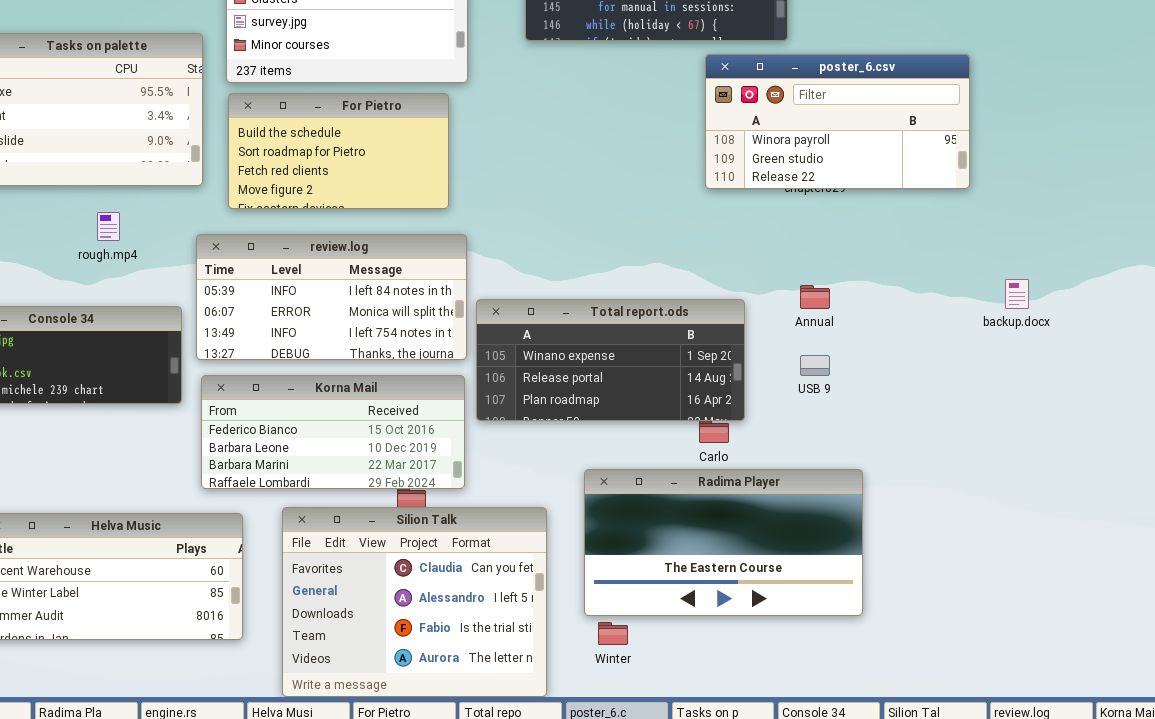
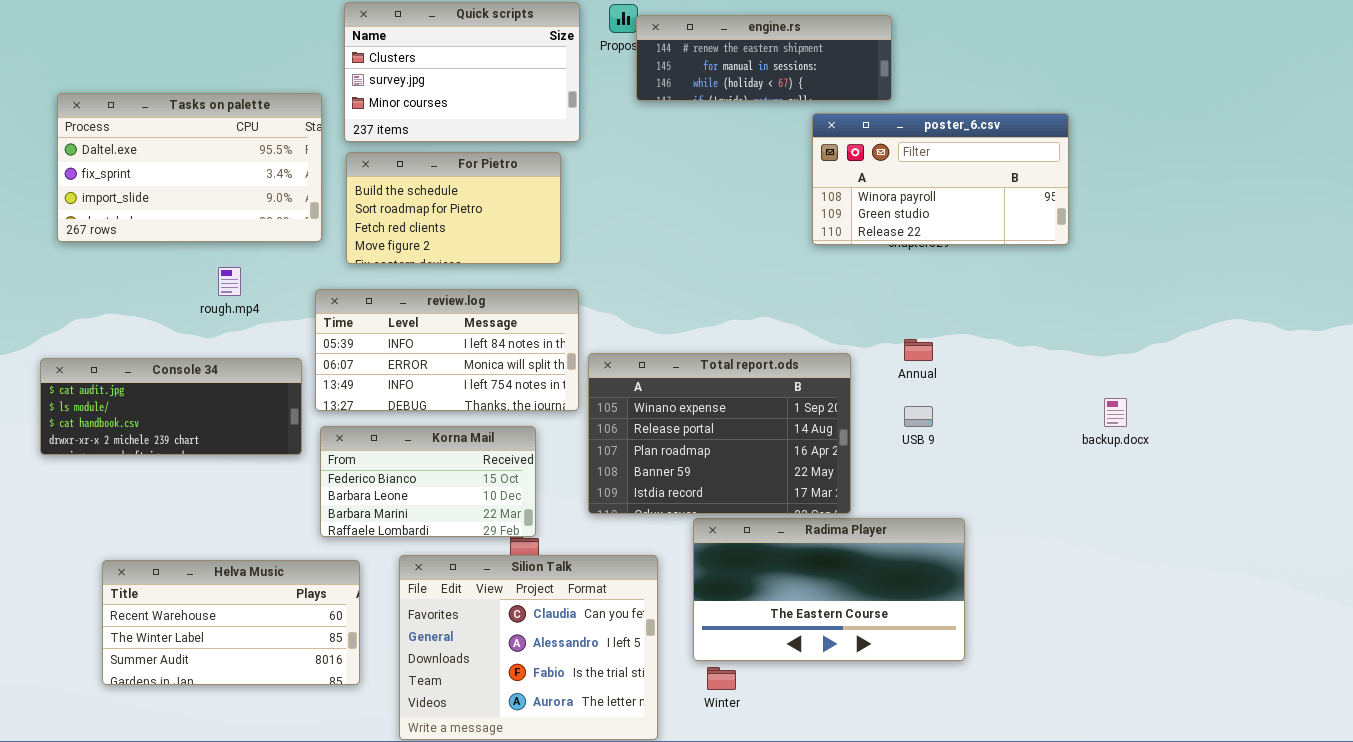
backup.docx: [1005,279,1029,309] -> [1104,398,1127,427], moved
Total report.ods: [476,299,745,421] -> [588,353,851,514], resized
Korna Mail: [201,375,465,489] -> [320,426,536,537], resized

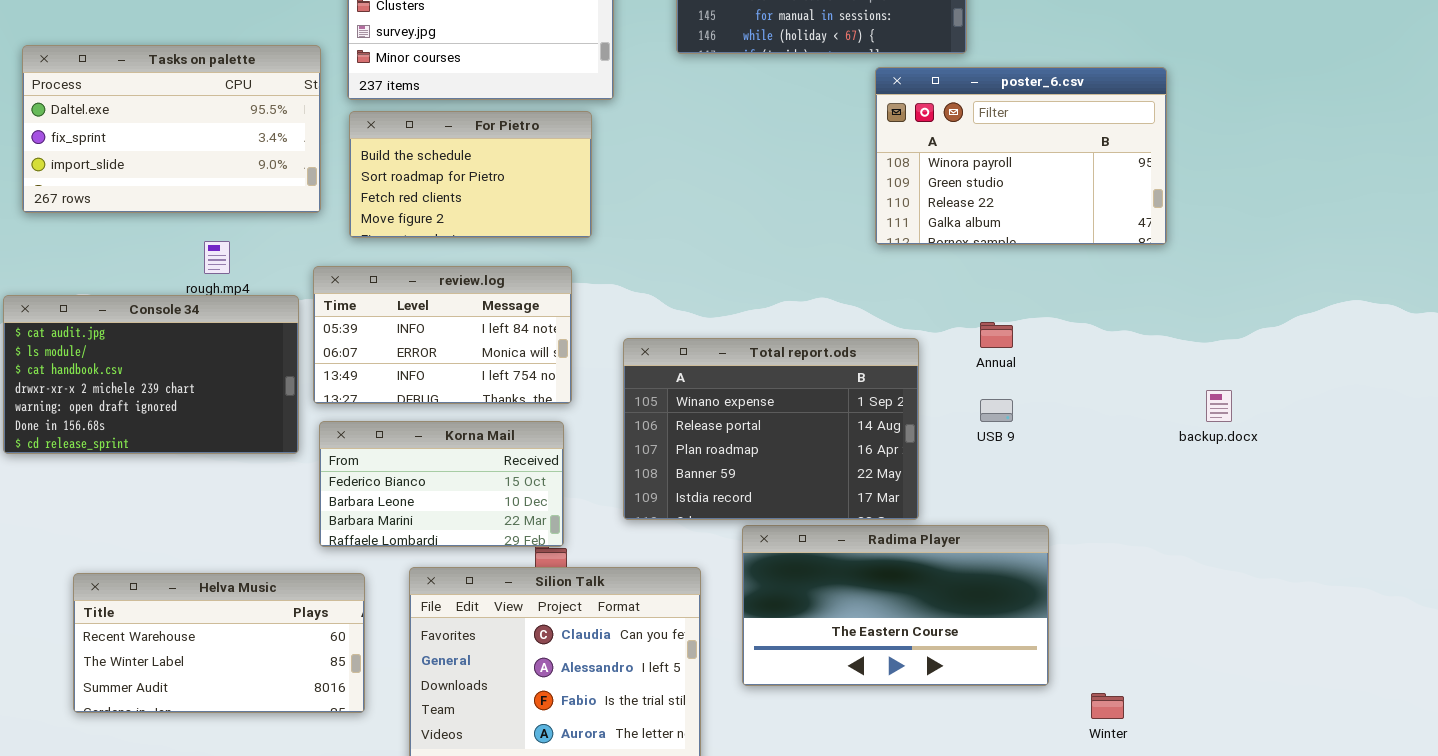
poster_6.csv: [812,113,1069,245] -> [875,67,1167,245], resized
review.log: [315,289,579,411] -> [313,266,572,404], resized
Console 34: [40,358,302,455] -> [3,295,299,454], resized
Winter: [707,667,736,690] -> [1091,693,1124,719], moved

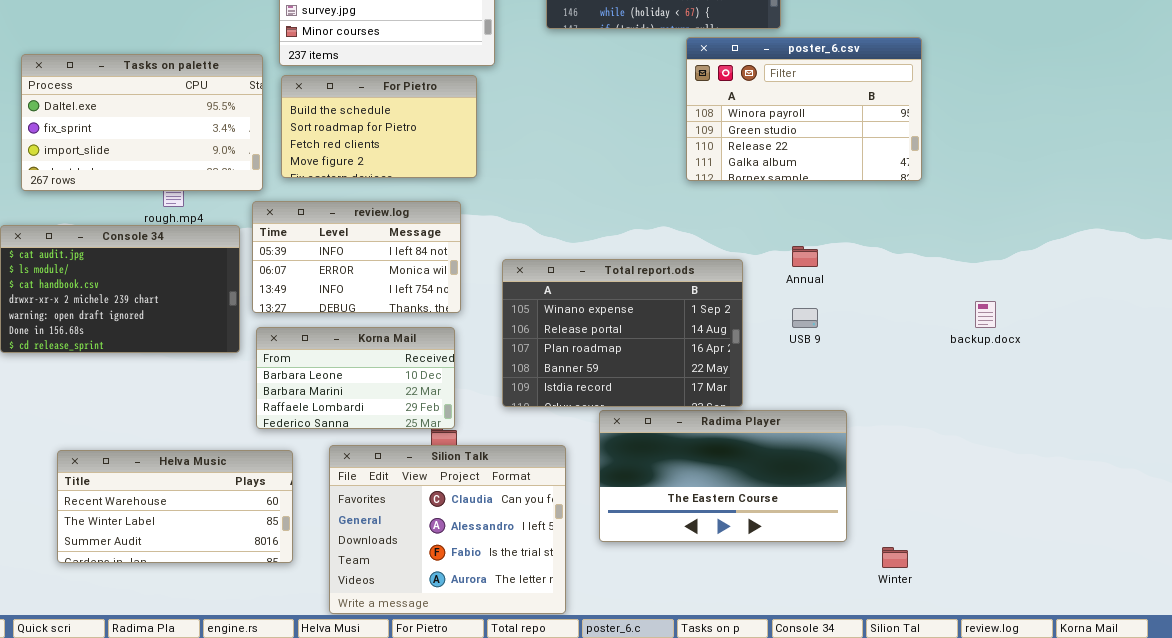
Tasks on palette: [22,45,321,213] -> [21,54,263,191], moved
poster_6.csv: [875,67,1167,245] -> [686,37,922,181], moved
Korna Mail: [319,421,564,547] -> [256,327,455,429], scrolled down 1 row

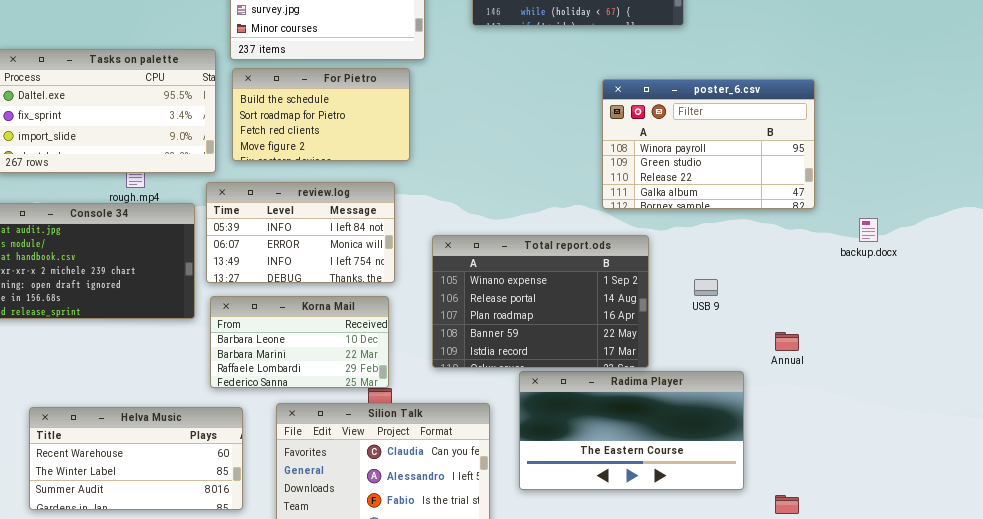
poster_6.csv: [686,37,922,181] -> [602,79,815,209], moved
Annual: [792,246,818,267] -> [775,332,799,351], moved
backup.docx: [975,301,996,328] -> [859,218,878,242], moved

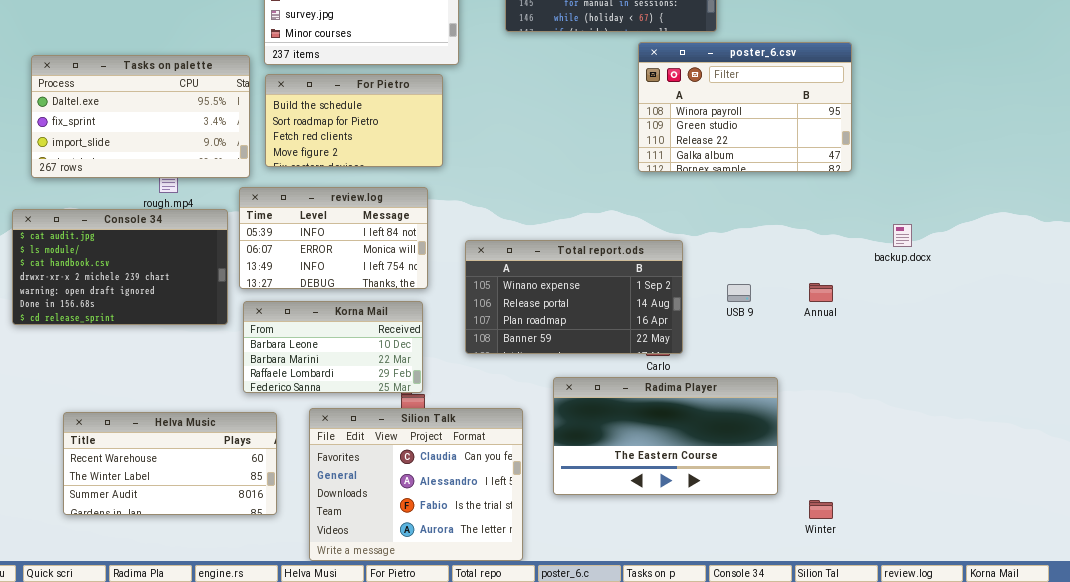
poster_6.csv: [602,79,815,209] -> [638,42,852,172], moved
Total report.ods: [432,235,649,368] -> [465,240,683,354], resized
Annual: [775,332,799,351] -> [809,283,833,302], moved

